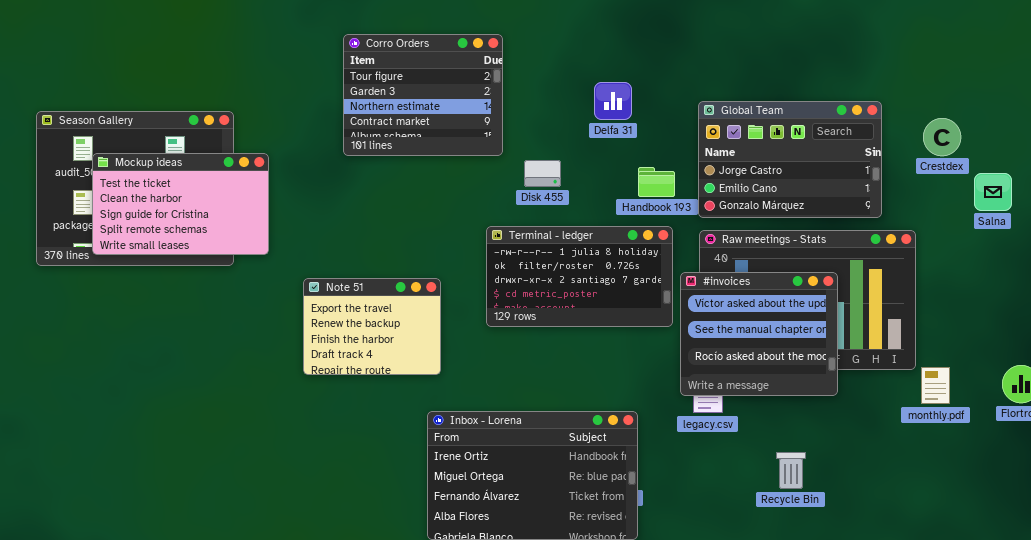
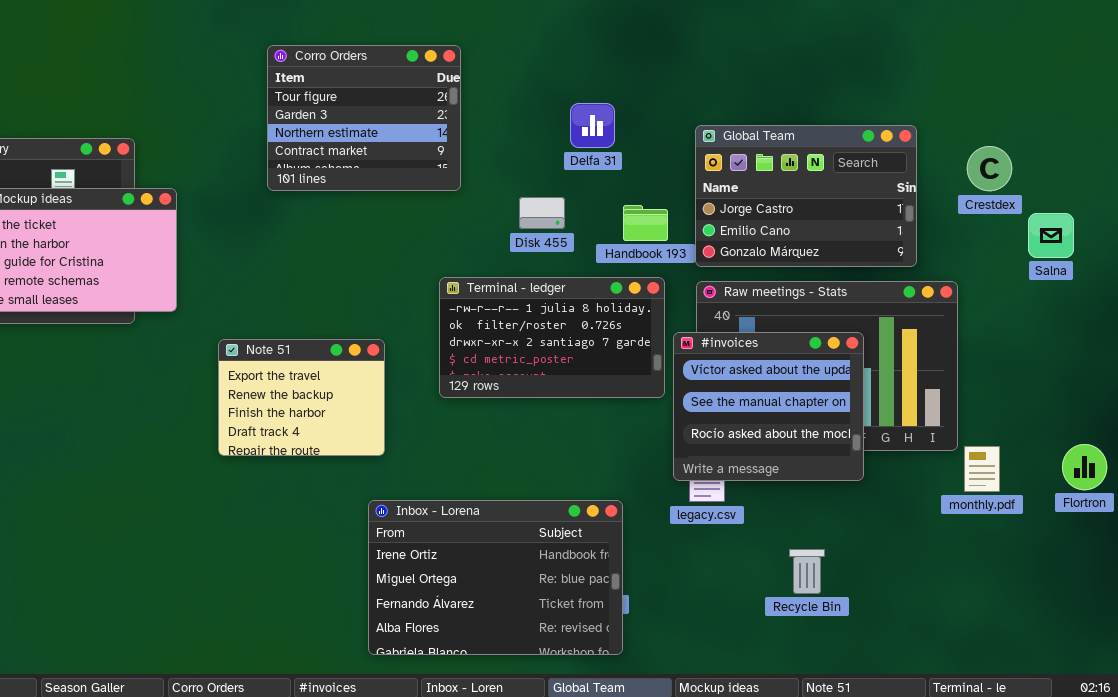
Disk 455: [524,160,561,187] -> [519,197,565,229], moved

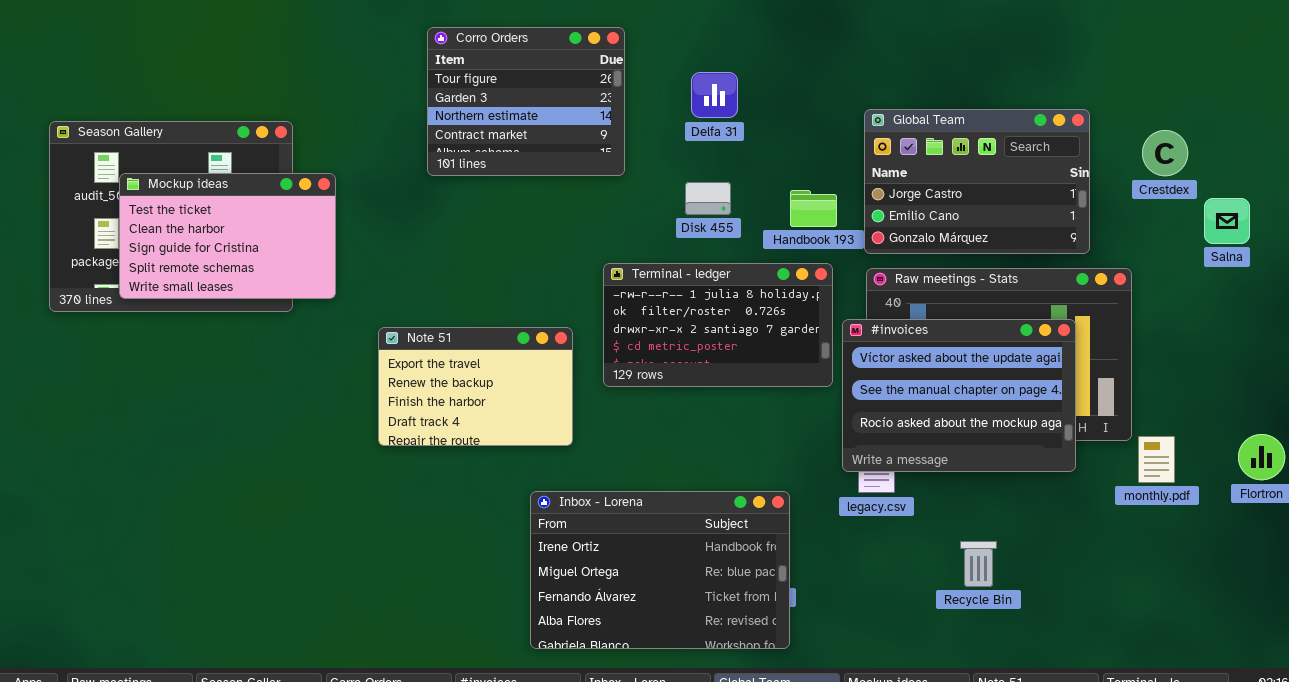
Delfa 31: [570,103,615,148] -> [691,72,738,118], moved
#invoices: [673,332,864,481] -> [842,319,1076,472], resized
Note 51: [218,339,385,456] -> [378,327,573,446], resized

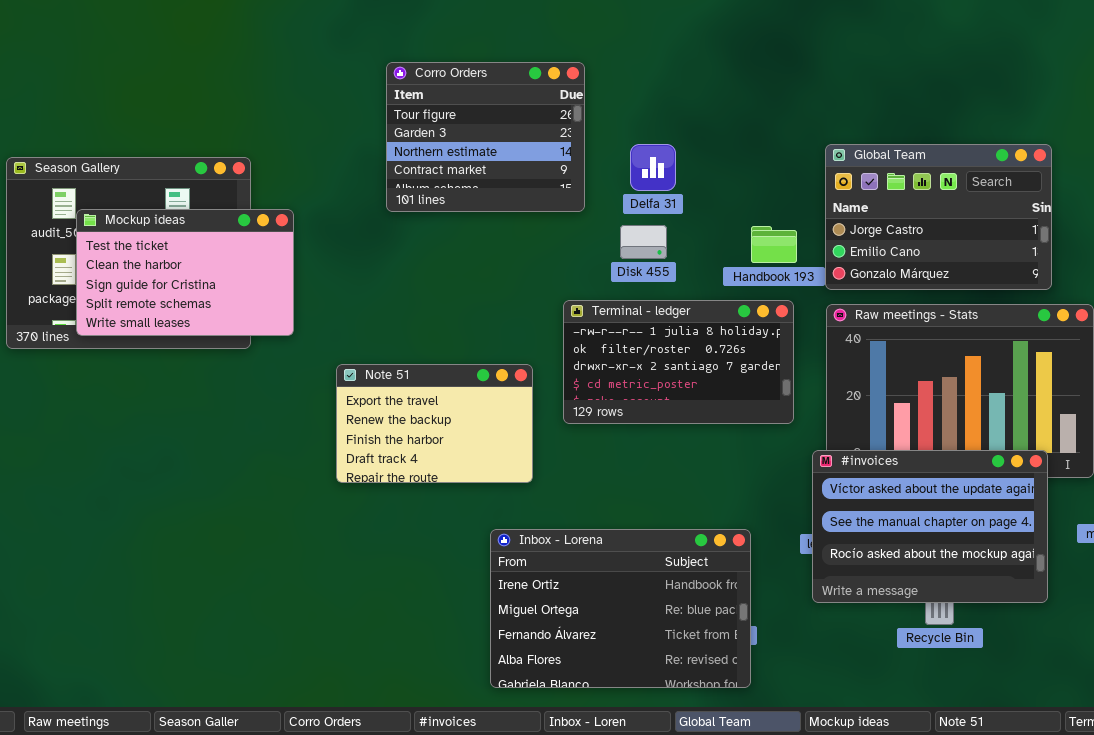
Delfa 31: [691,72,738,118] -> [630,144,676,191], moved
Disk 455: [685,182,731,215] -> [620,225,667,259], moved
#invoices: [842,319,1076,472] -> [812,450,1048,603], moved

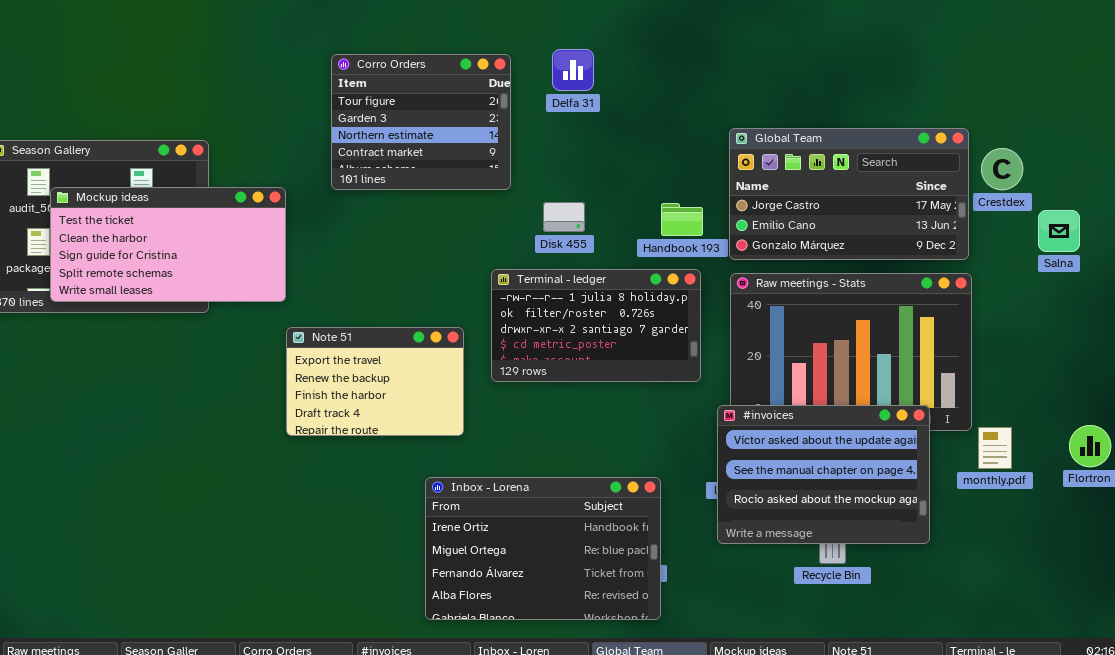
Delfa 31: [630,144,676,191] -> [552,49,594,91], moved
Global Team: [825,144,1052,290] -> [729,128,969,260], resized
Mockup ideas: [76,209,294,336] -> [50,187,286,302], resized

